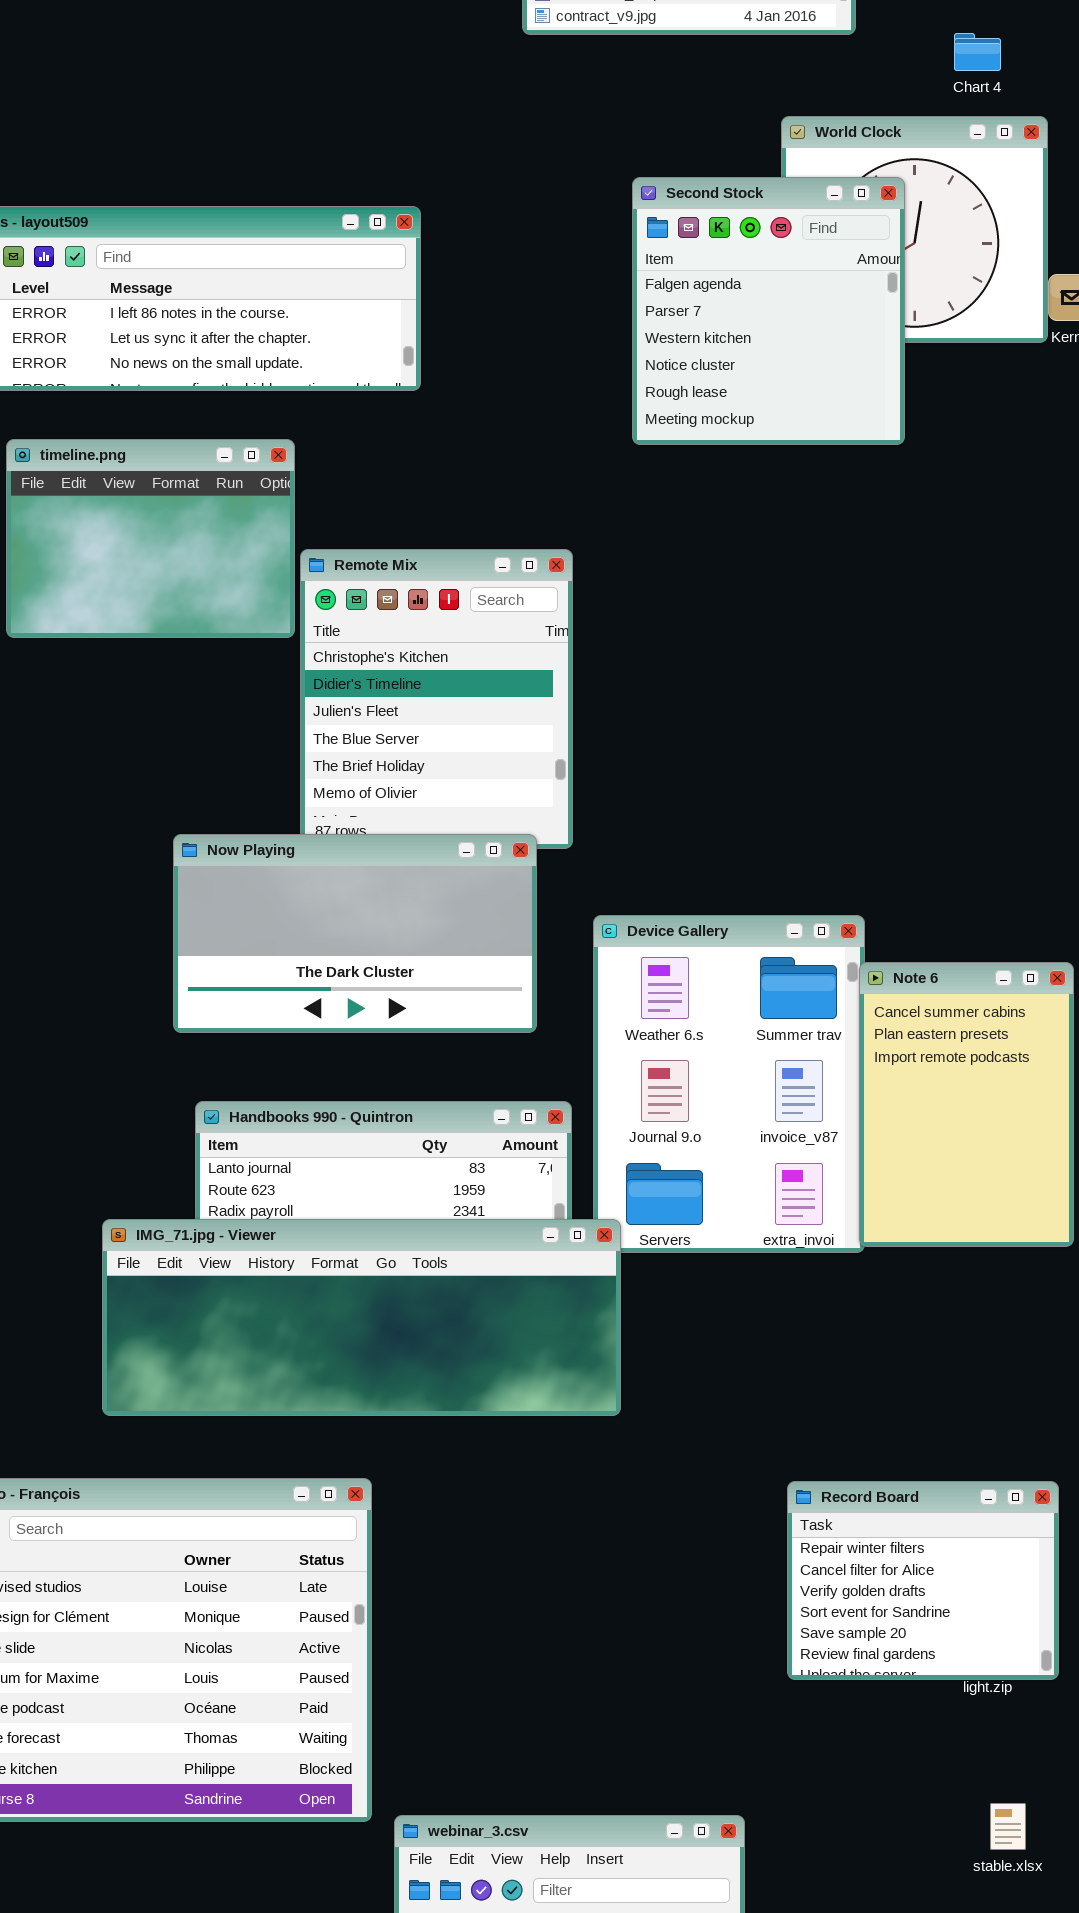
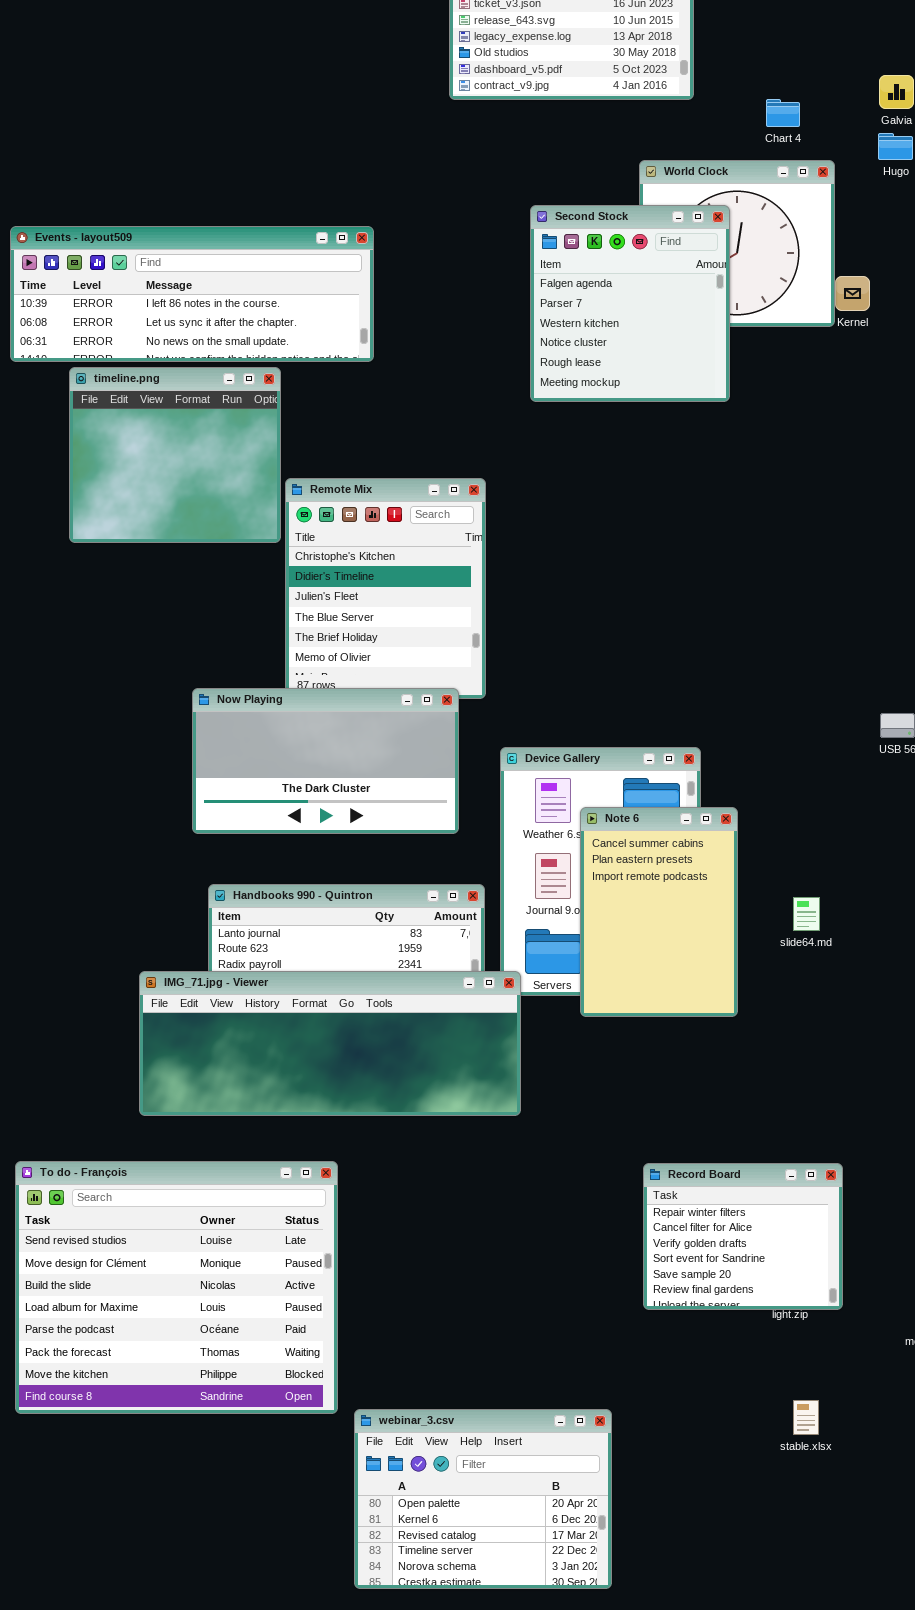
timeline.png: [6,439,295,638] -> [69,367,281,543], resized
Note 6: [859,962,1074,1247] -> [580,807,738,1017], moved

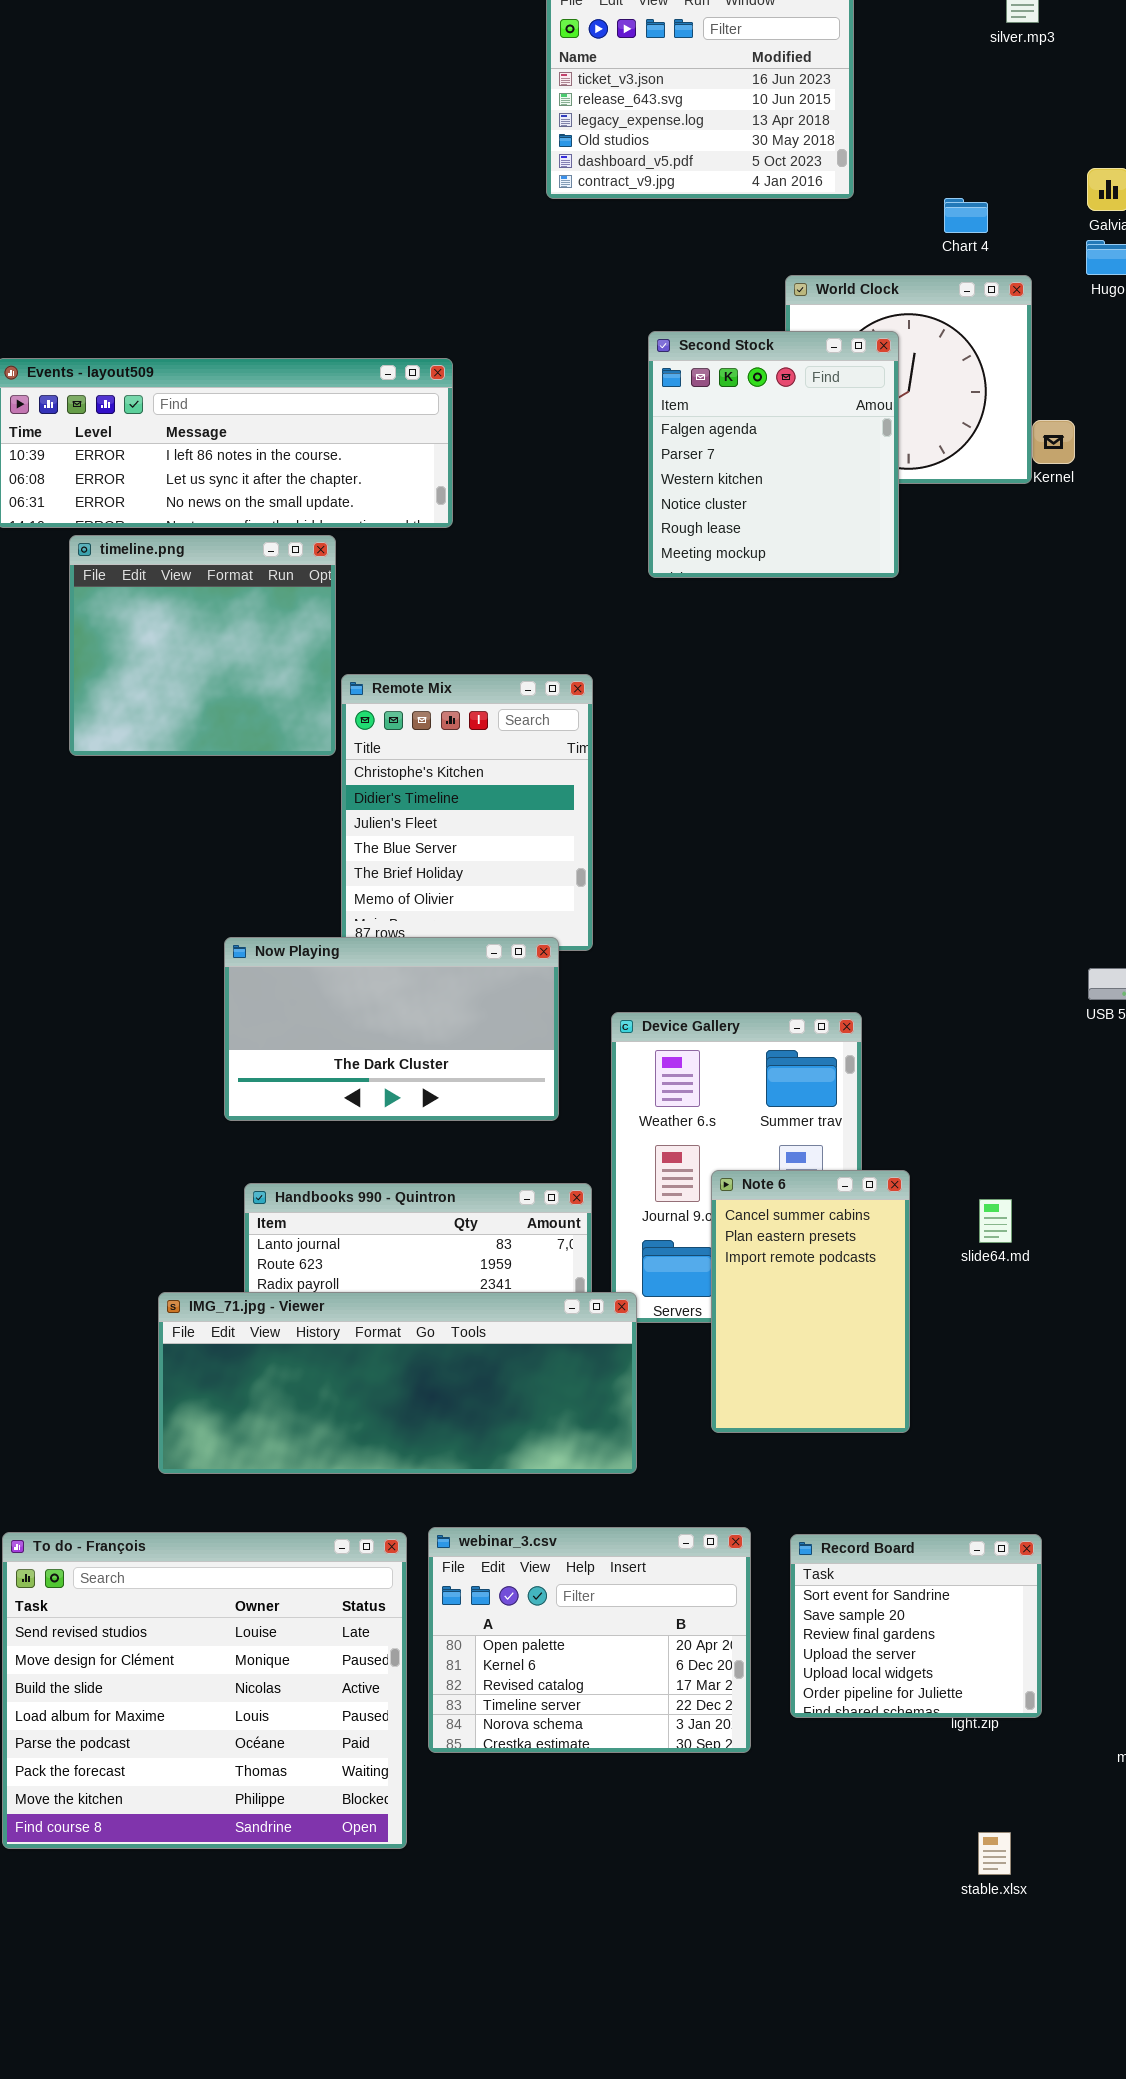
Note 6: [580,807,738,1017] -> [711,1170,910,1433], moved
Record Board: [643,1163,843,1310] -> [790,1534,1042,1718], scrolled down 3 rows
webinar_3.csv: [354,1409,612,1589] -> [428,1527,751,1753], moved

